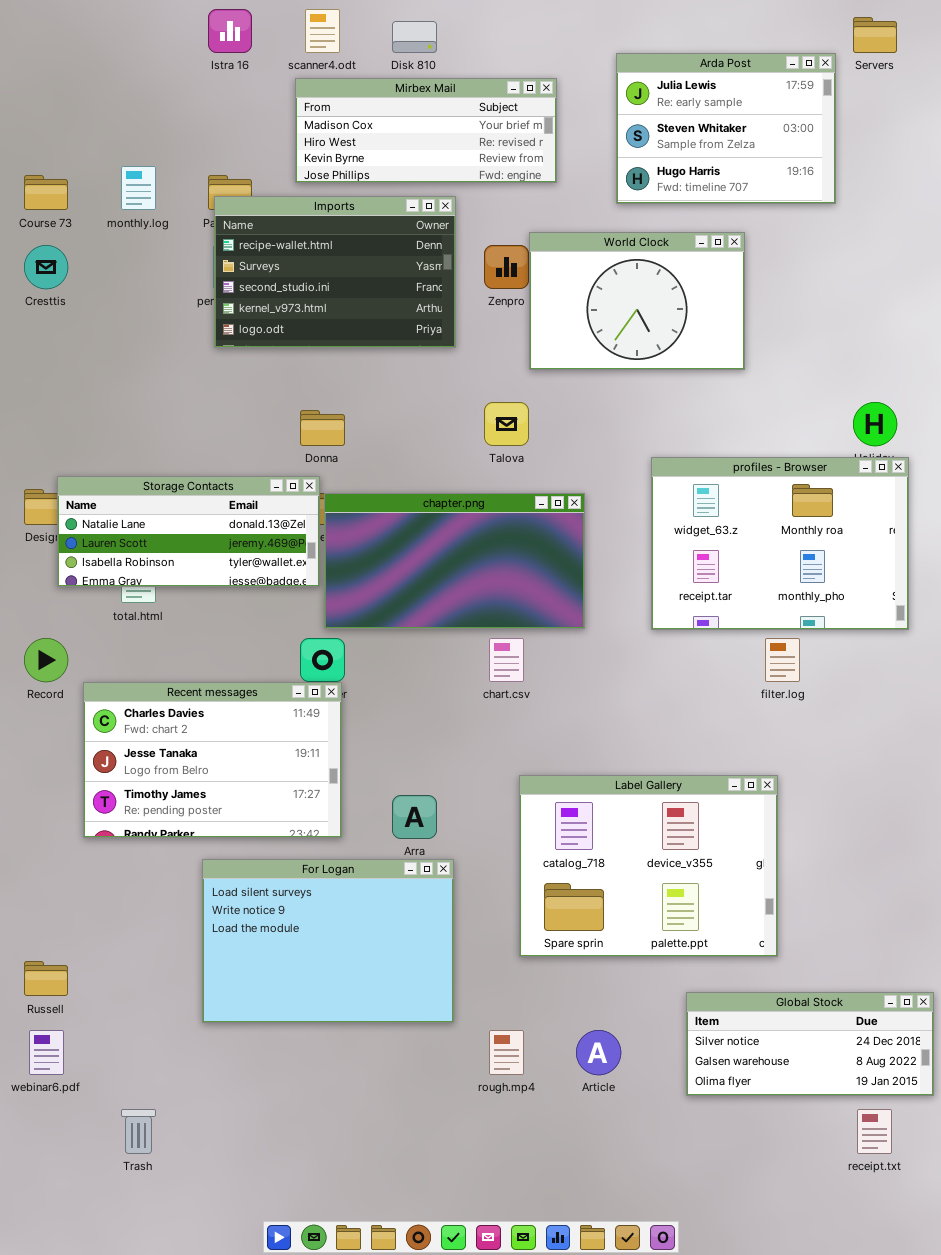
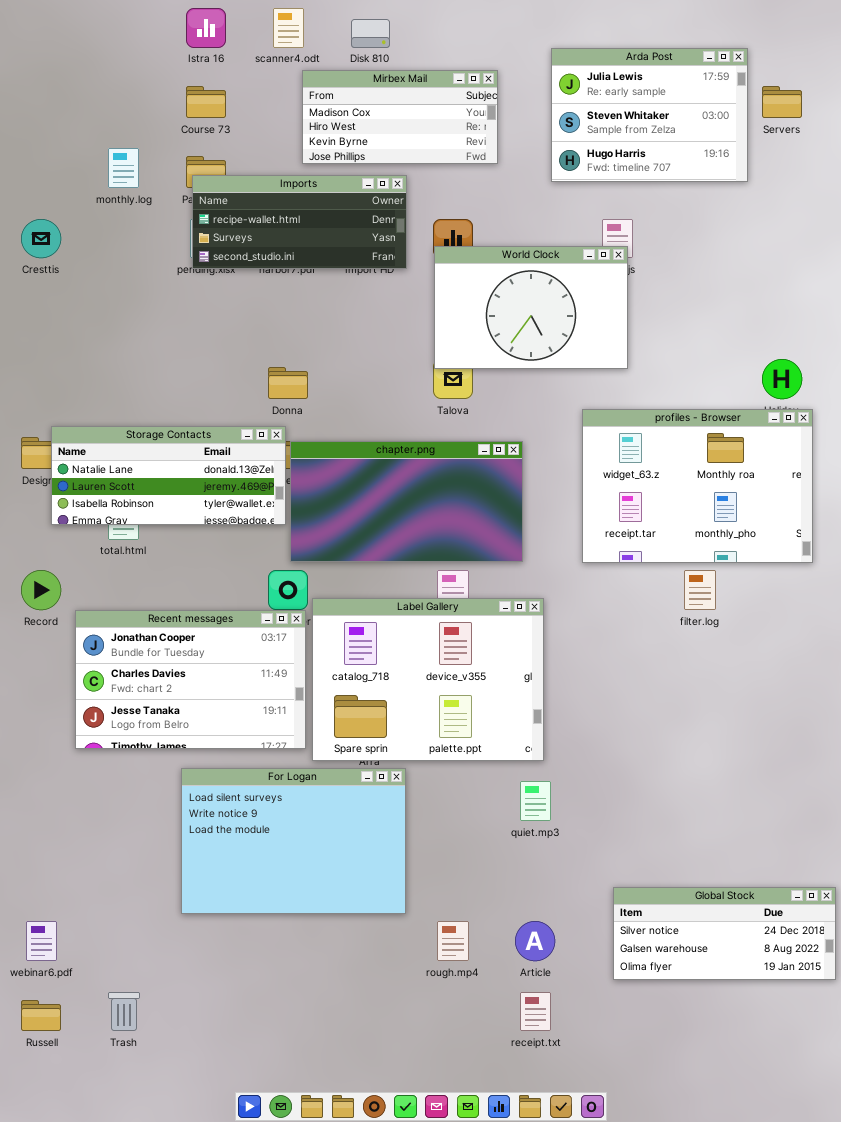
Servers: [853,17,897,53] -> [762,86,802,118], moved
Mirbex Mail: [295,78,557,183] -> [302,70,498,164], resized
Course 73: [24,175,68,210] -> [186,86,226,118], moved
Imports: [214,196,456,348] -> [192,175,407,269], resized
World Clock: [529,232,745,370] -> [434,246,628,369], moved
Recent messages: [83,682,342,838] -> [75,610,306,749], scrolled up 1 row
Label Gallery: [519,775,778,957] -> [312,598,544,761], moved
Russell: [24,961,68,996] -> [21,1000,61,1031], moved
receipt.txt: [857,1109,892,1154] -> [520,992,551,1031], moved

